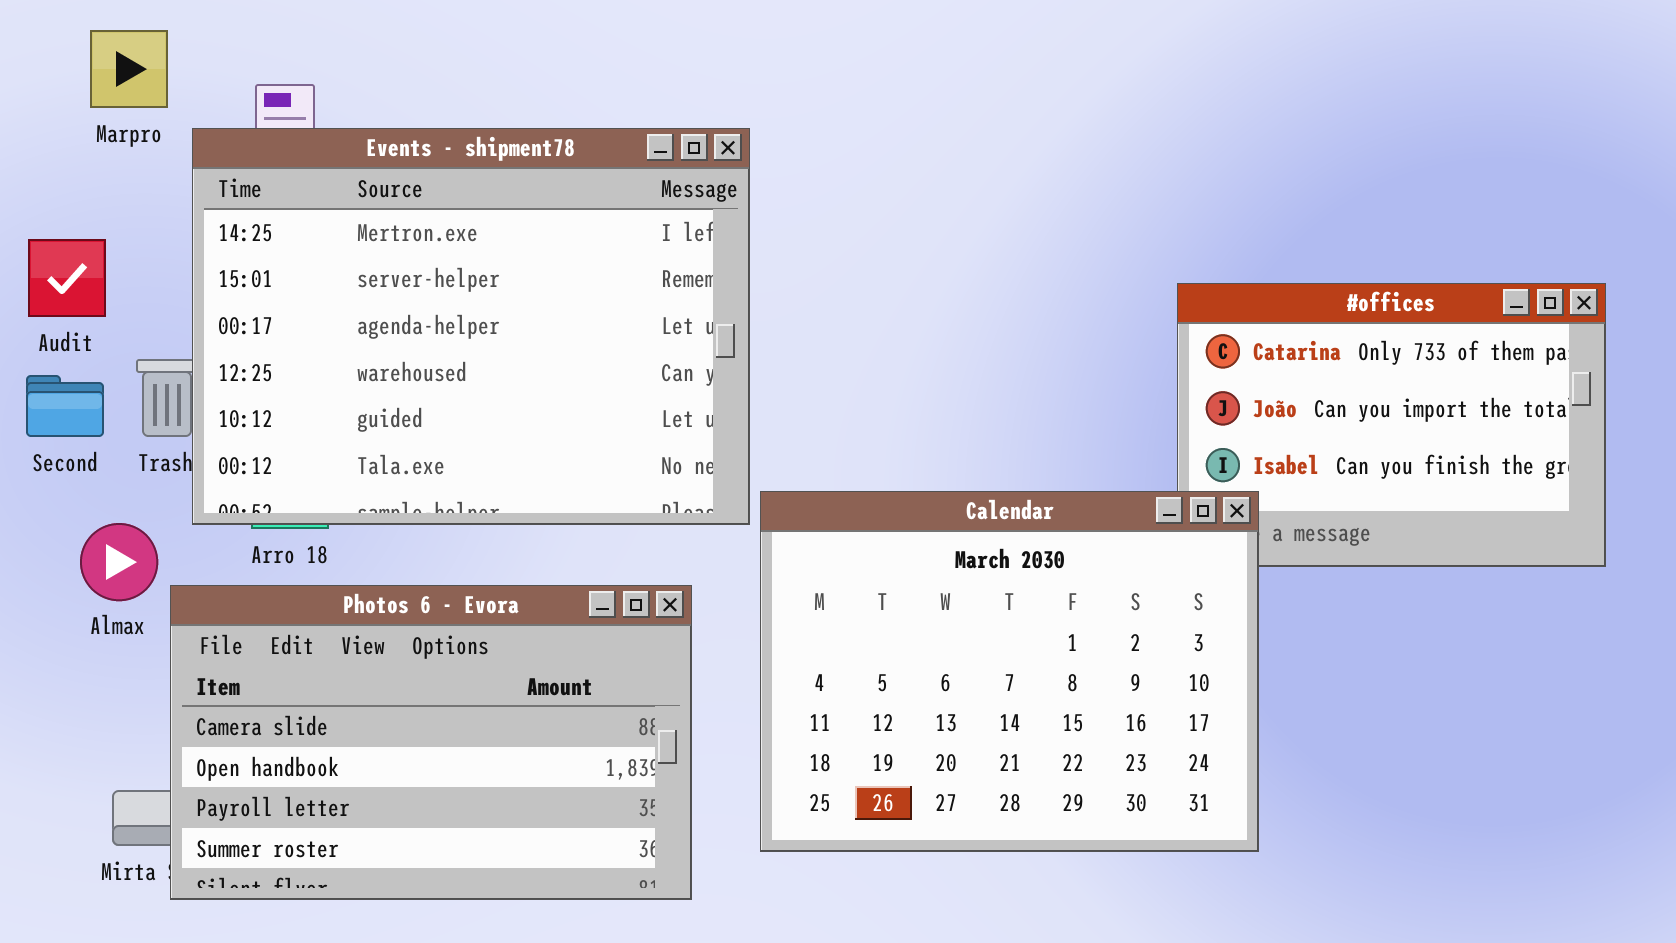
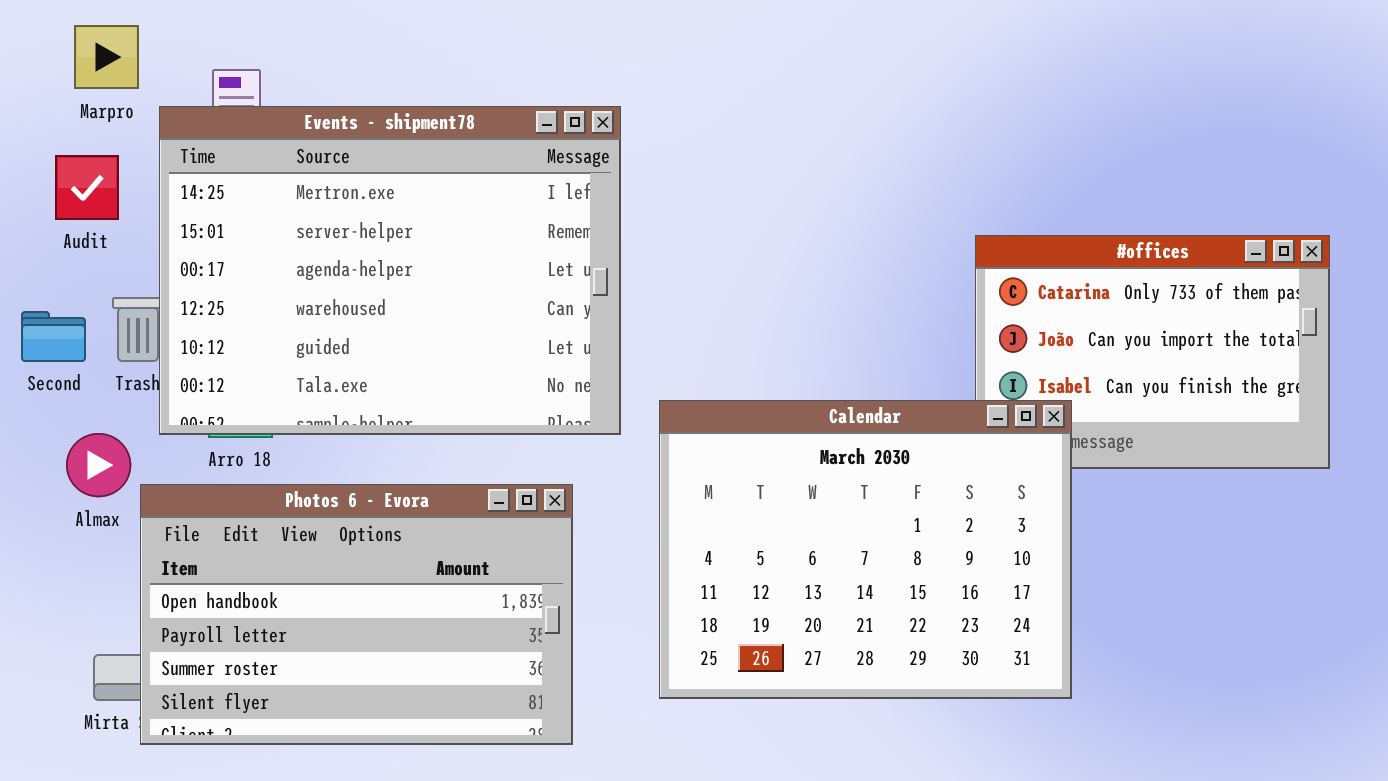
Audit: [28,239,106,317] -> [55,155,119,220], moved
Calendar: [760,491,1259,852] -> [659,400,1072,699], moved
Photos 6 - Evora: [170,585,692,900] -> [140,484,573,745], scrolled down 1 row

